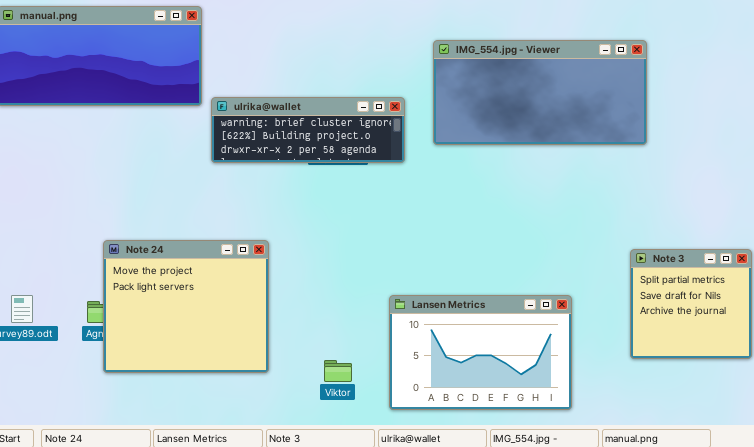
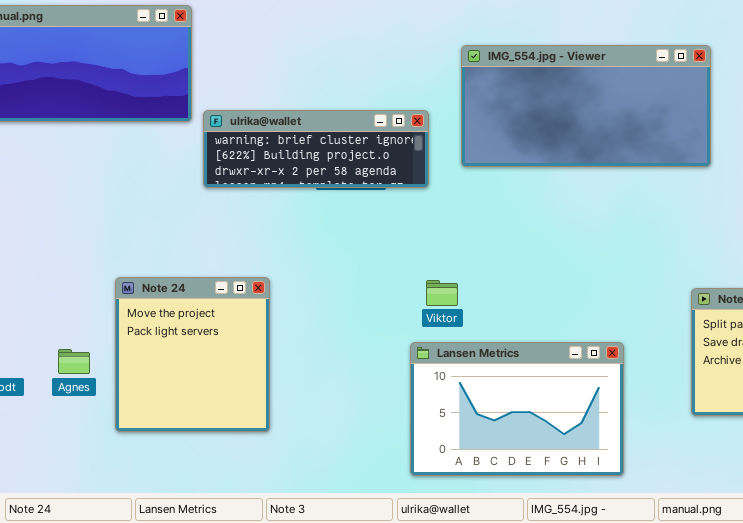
Note 24: [103,240,269,373] -> [115,277,270,432], resized
Viktor: [324,360,352,382] -> [426,280,458,306], moved

